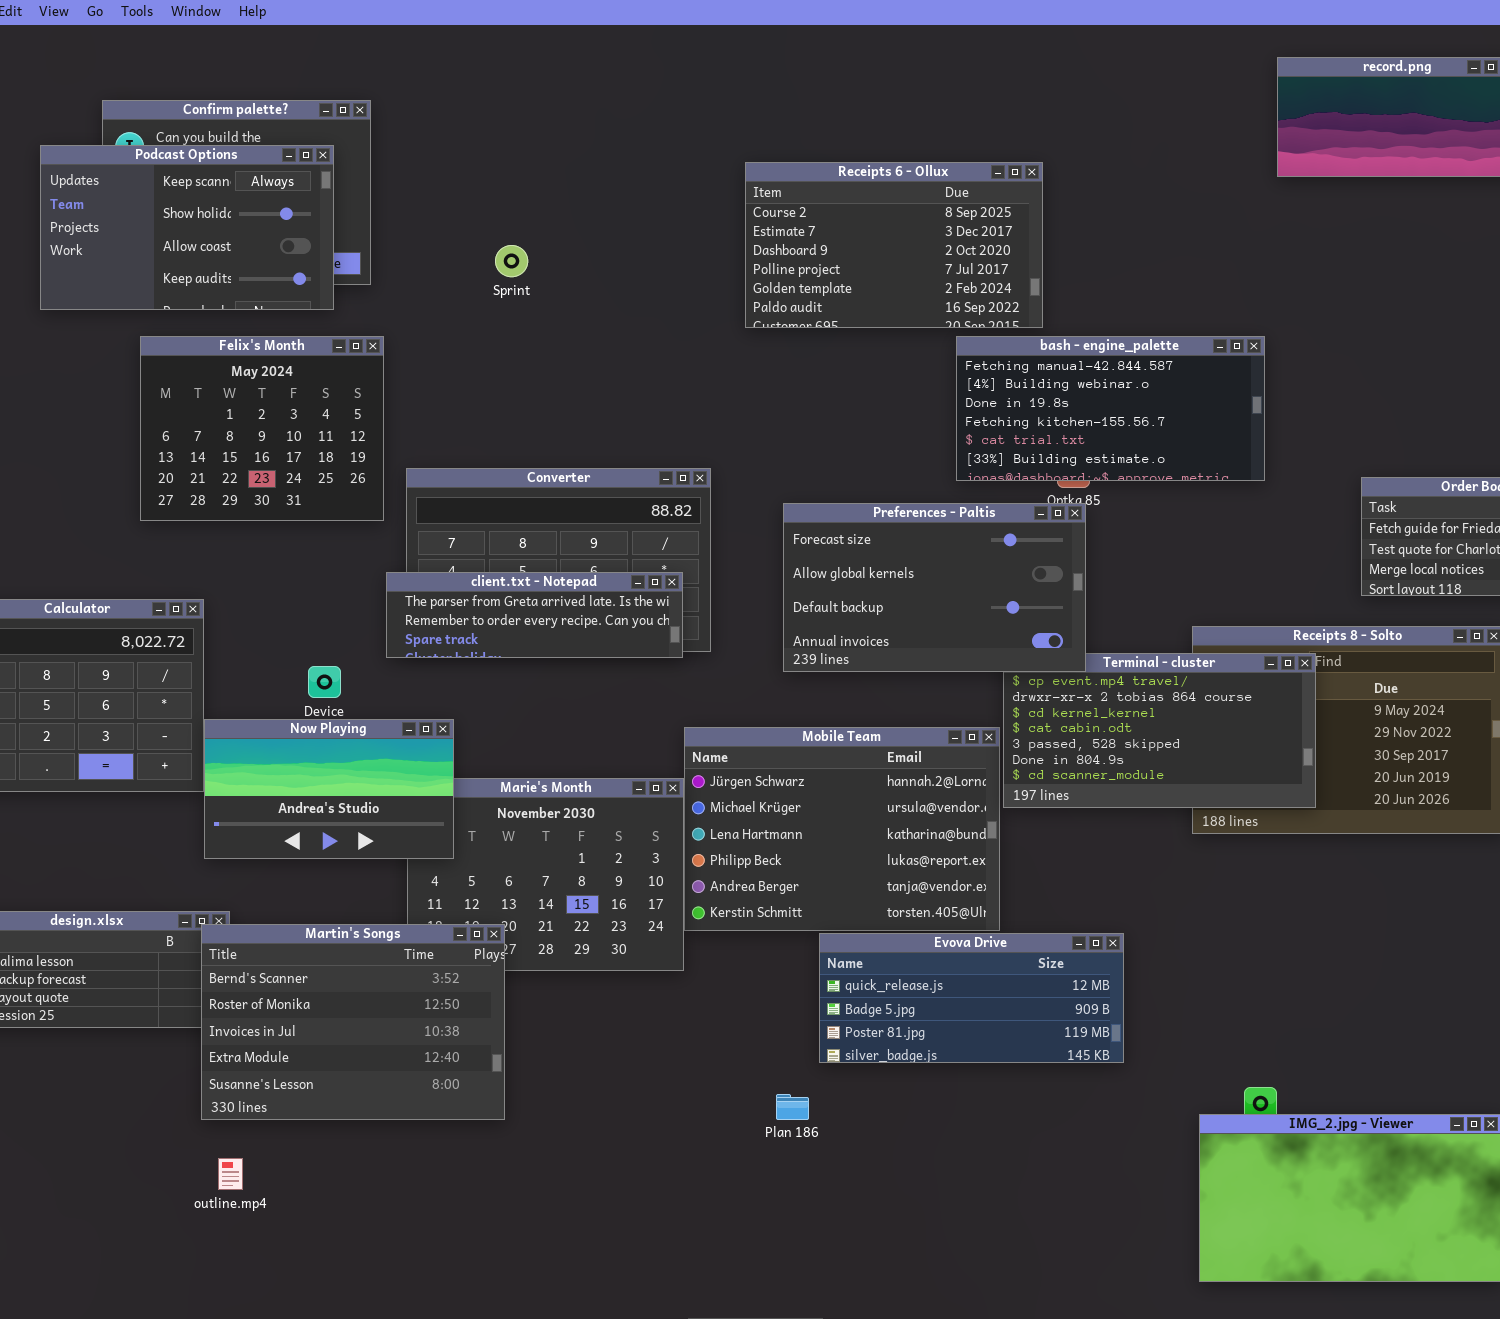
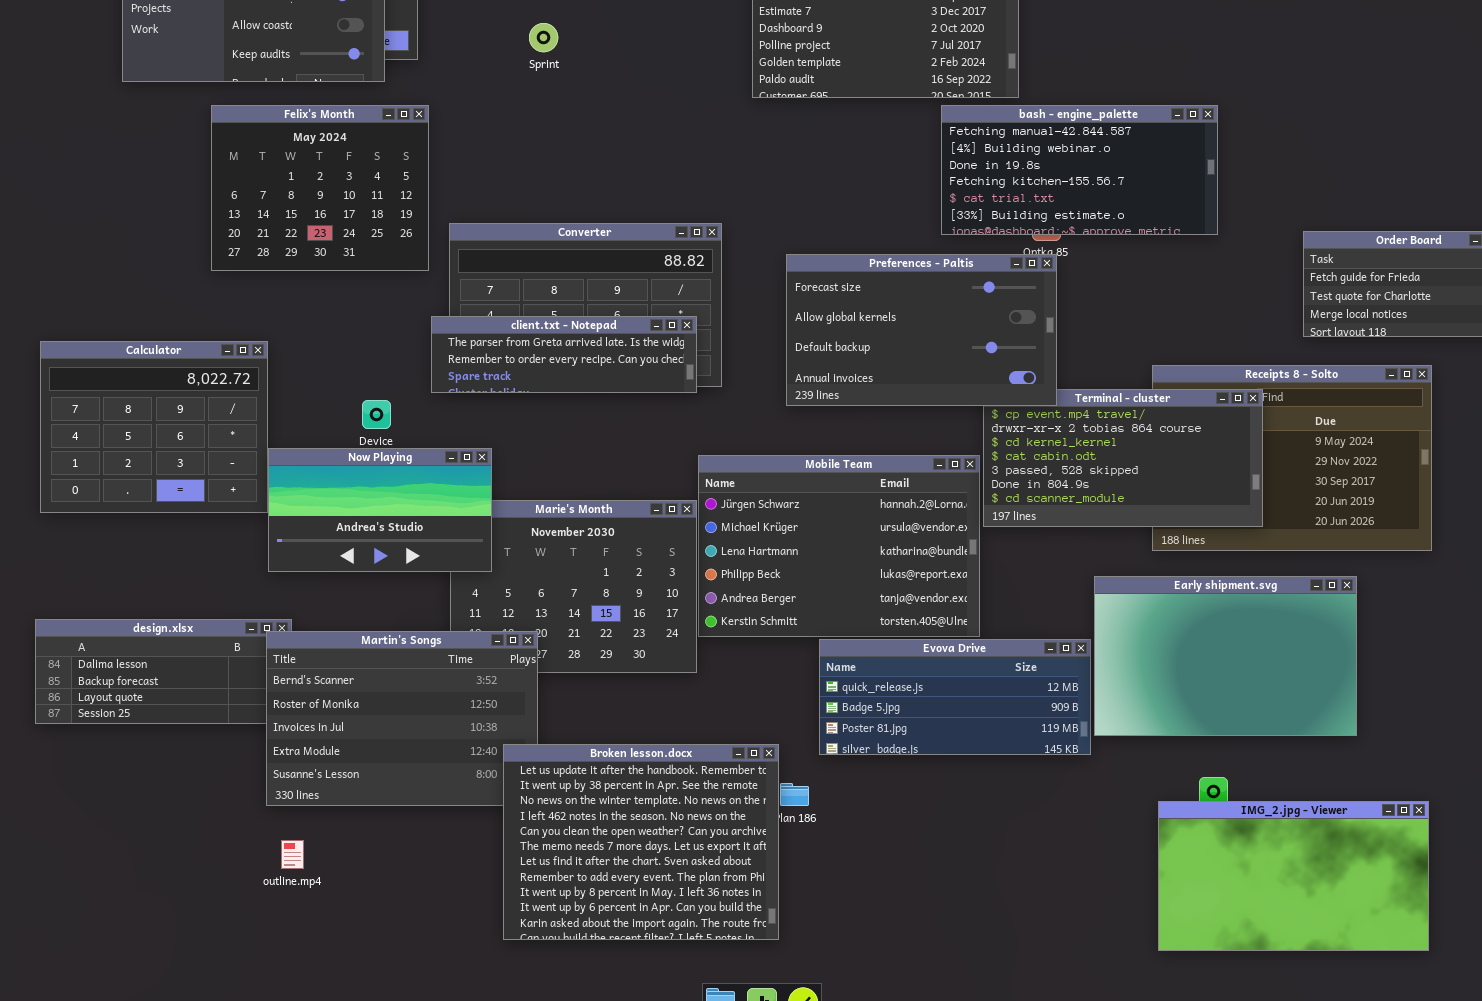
Early shipment.svg: none -> [1094,576,1357,736], opened
Broken lesson.docx: none -> [503,744,779,940], opened

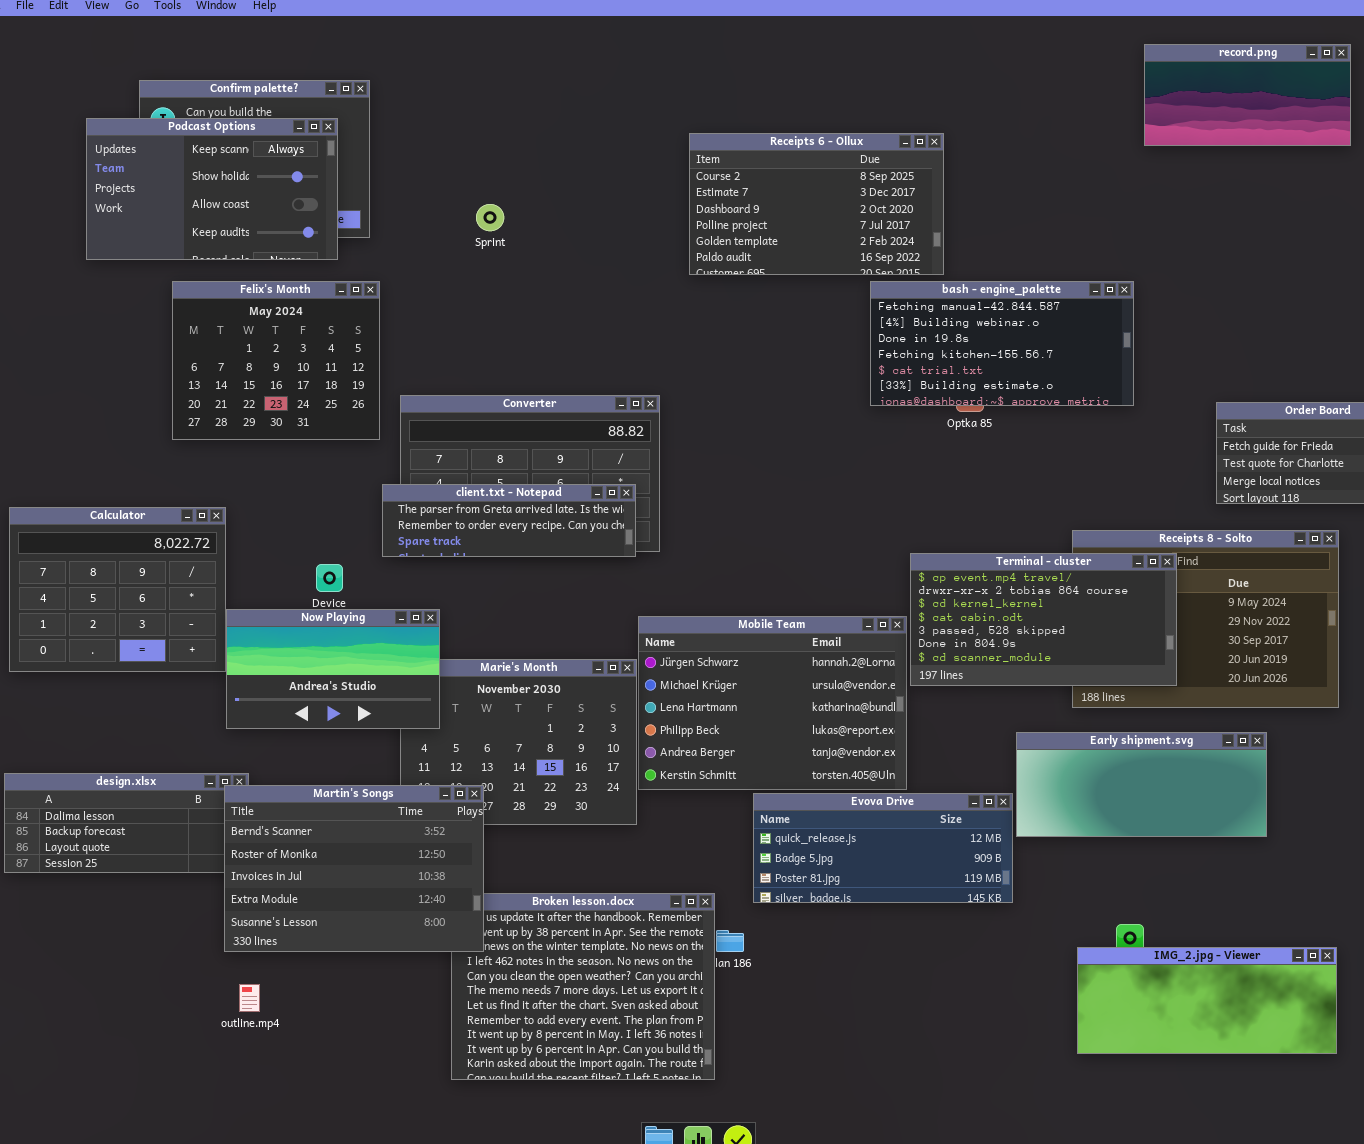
Preferences - Paltis: [786,254,1057,406] -> none, closed
Early shipment.svg: [1094,576,1357,736] -> [1016,732,1267,837], resized
Martin's Songs: [266,631,538,806] -> [224,785,484,952], raised
IMG_2.jpg - Viewer: [1158,801,1429,951] -> [1077,947,1337,1054], resized

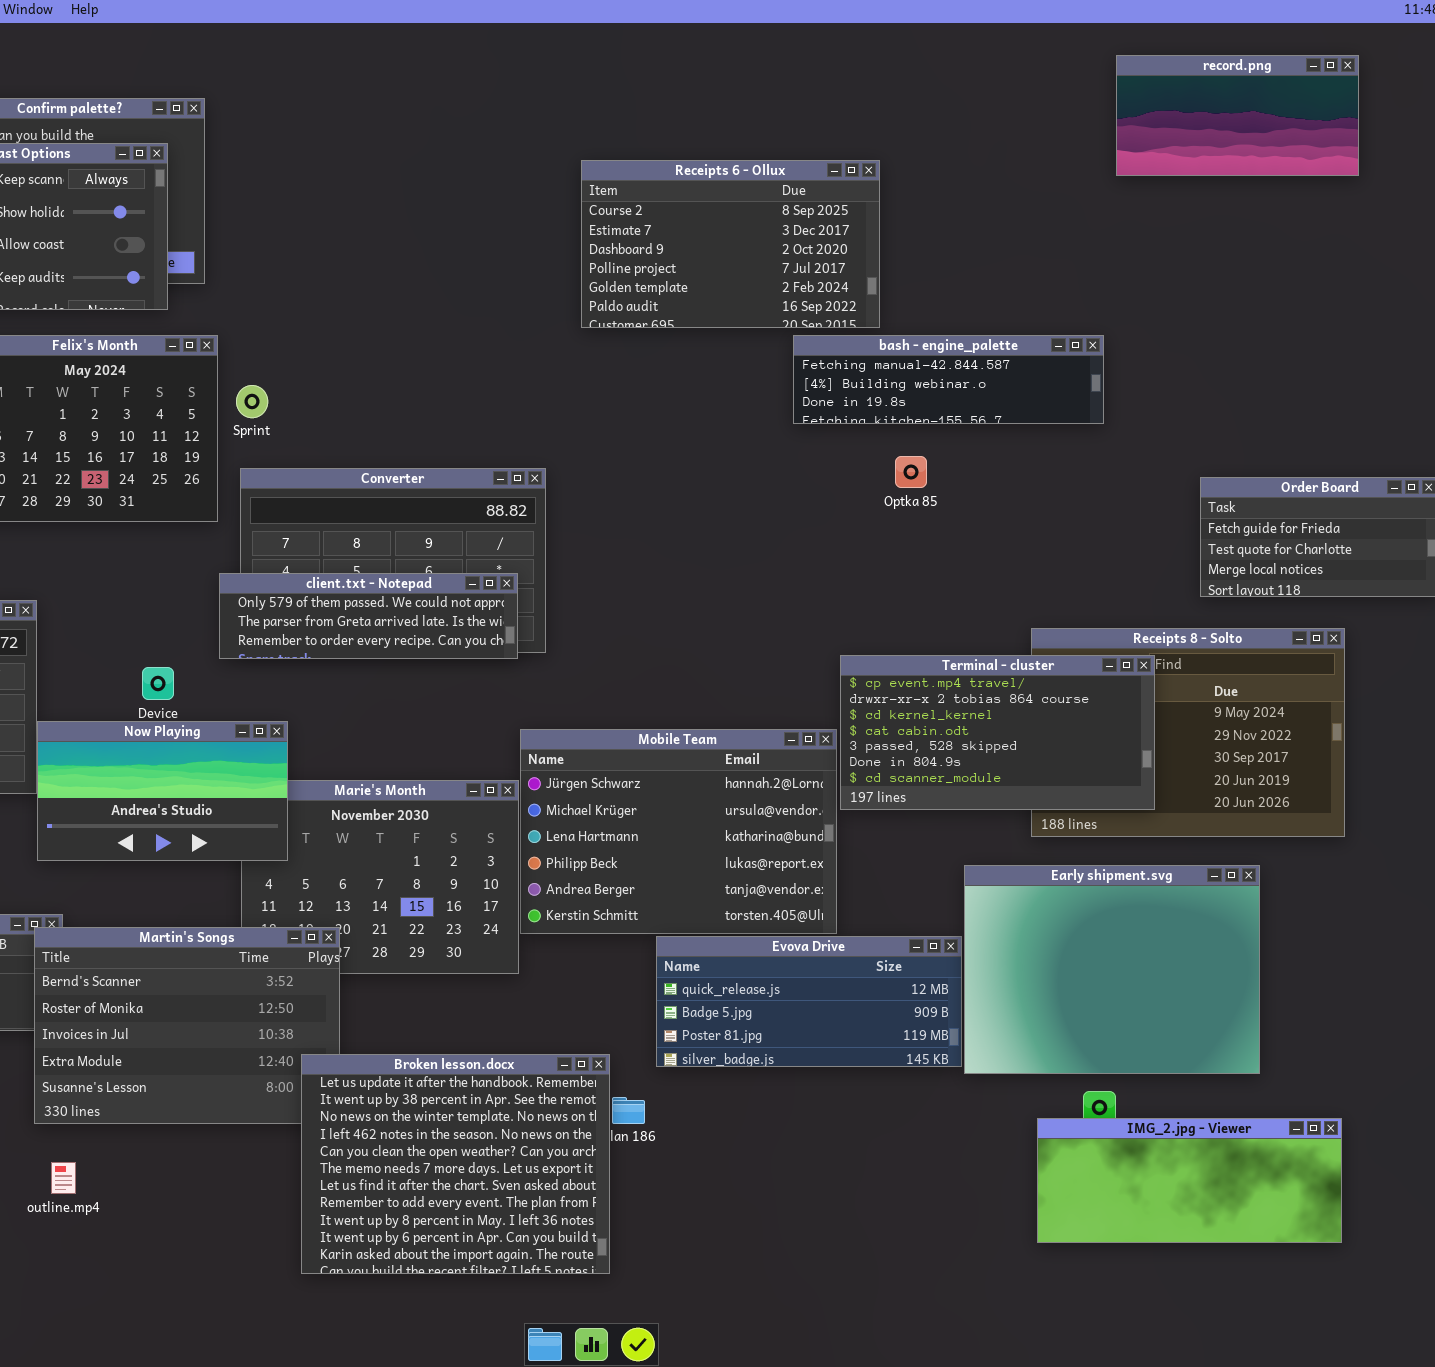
Sprint: [476,204,504,231] -> [236,385,268,418], moved
bash - engine_palette: [870,281,1134,406] -> [793,335,1104,424], resized
client.txt - Notepad: [382,484,636,557] -> [219,573,518,659], scrolled up 1 row
Early shipment.svg: [1016,732,1267,837] -> [964,865,1260,1074], resized
Broken lesson.docx: [451,893,715,1080] -> [301,1054,610,1274], raised

